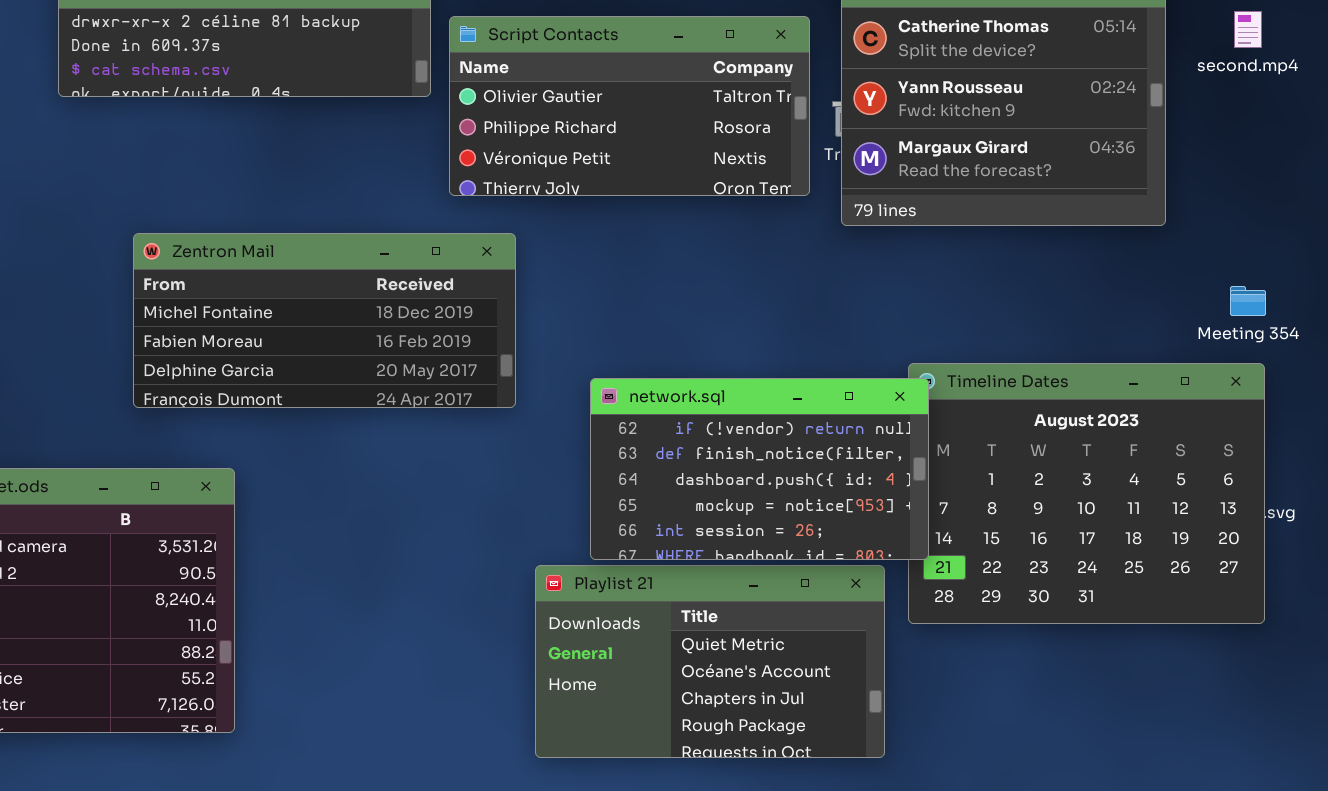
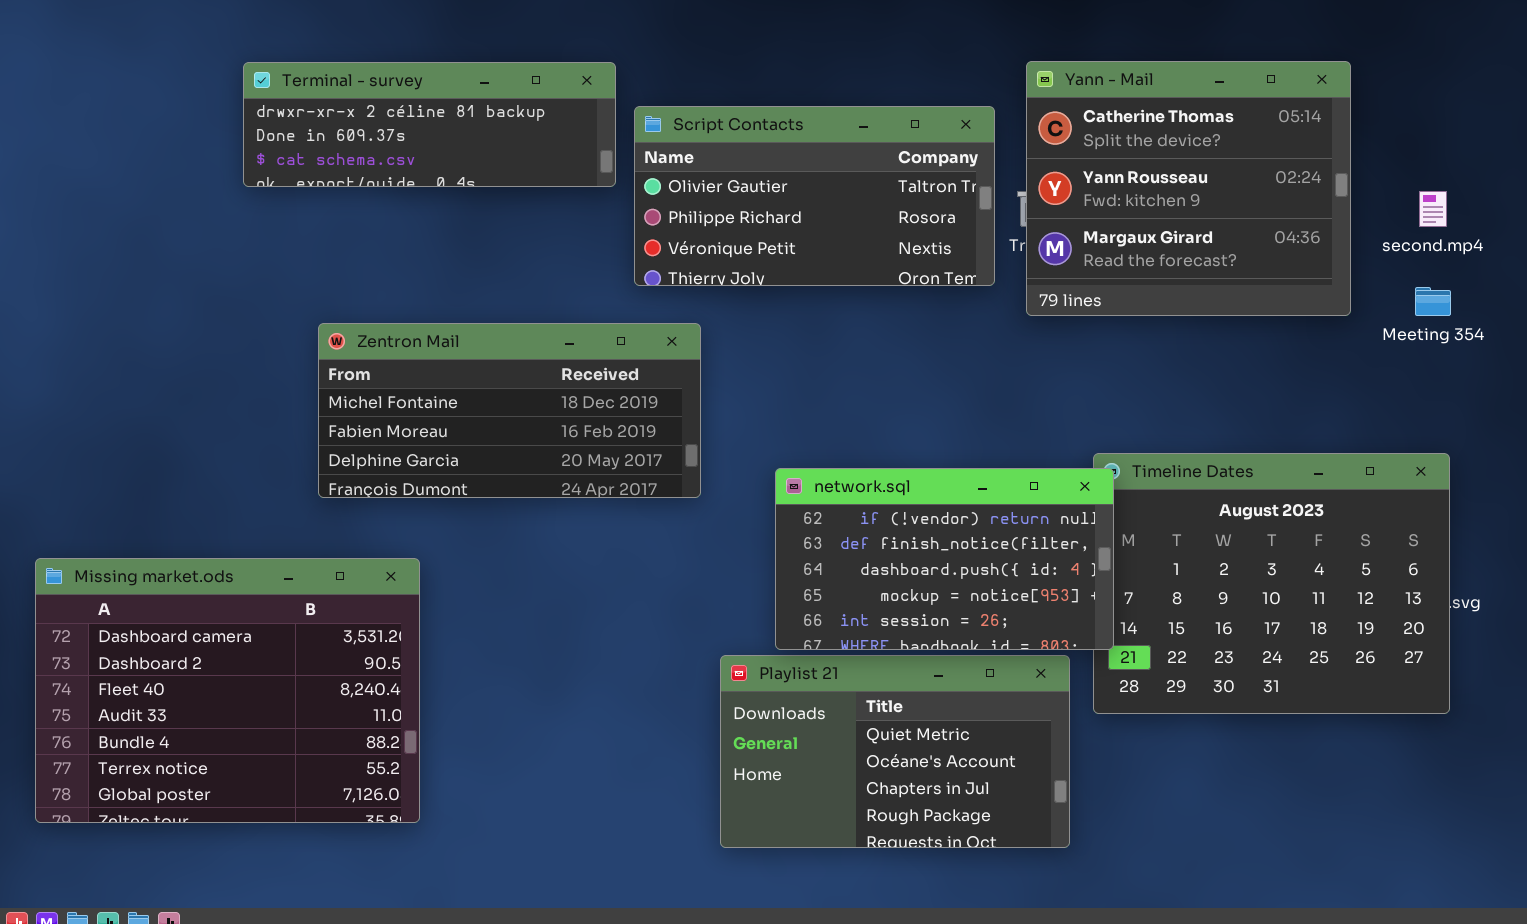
second.mp4: [1234,11,1262,48] -> [1419,191,1447,227], moved
Meeting 354: [1230,286,1266,316] -> [1415,287,1451,316], moved

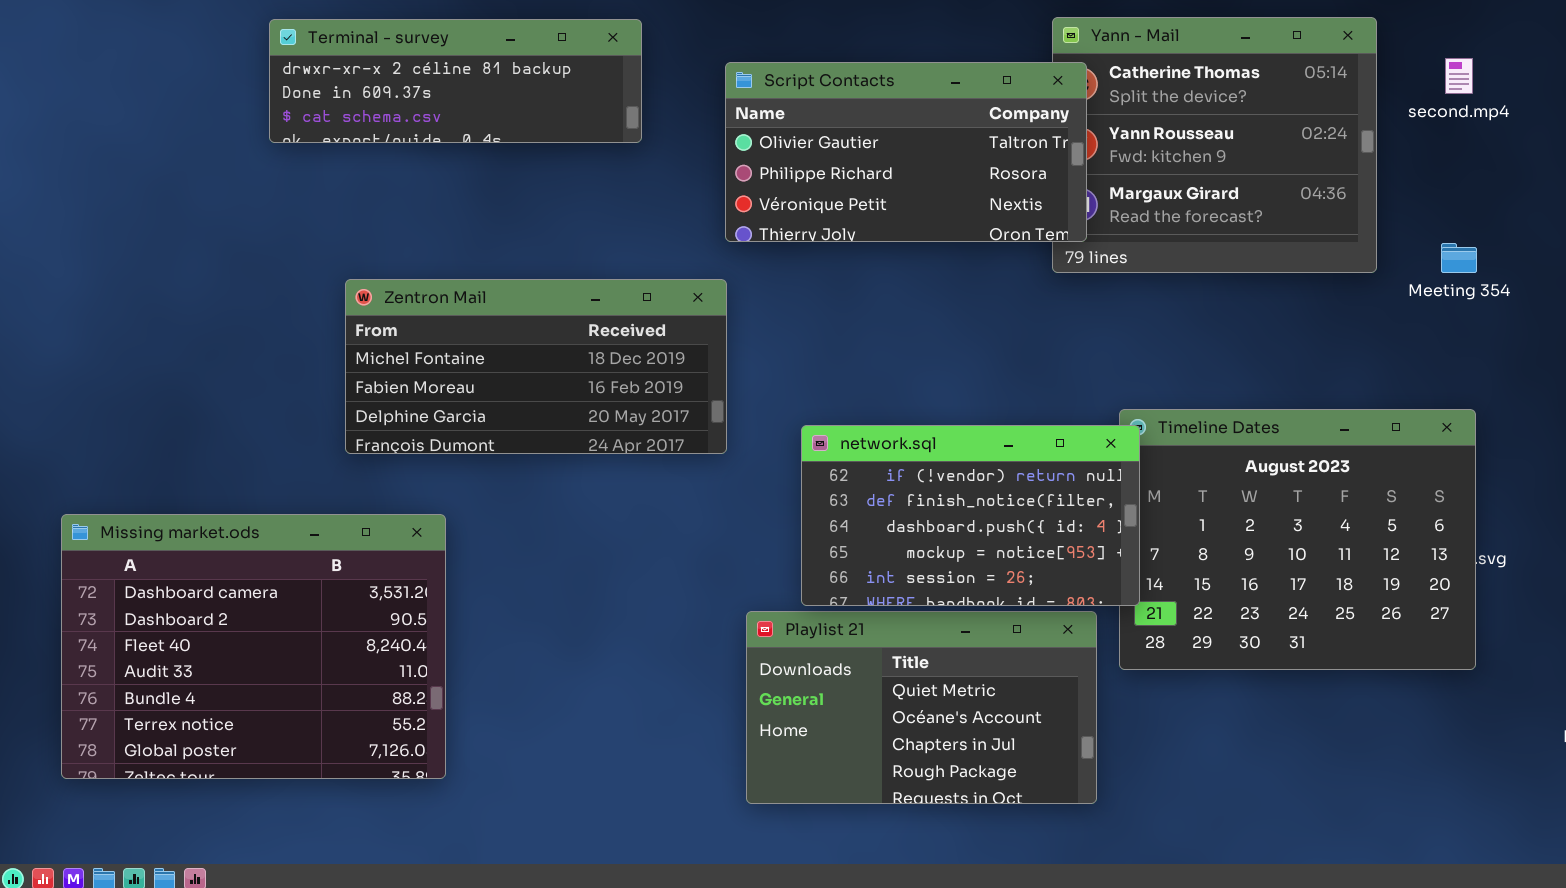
Script Contacts: [634,106,995,286] -> [725,62,1087,242], moved
second.mp4: [1419,191,1447,227] -> [1445,58,1473,94], moved

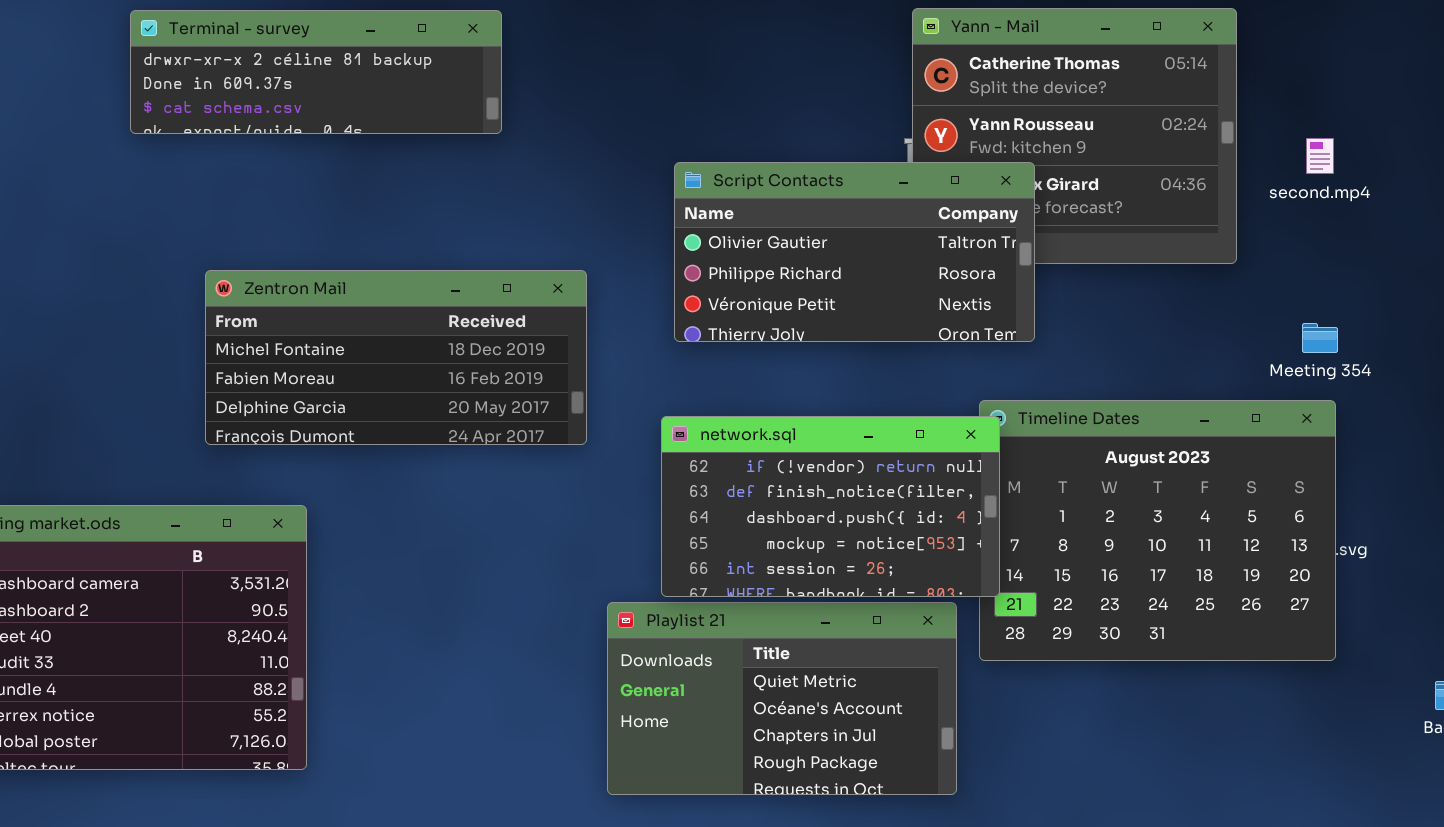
second.mp4: [1445,58,1473,94] -> [1306,138,1334,174], moved
Script Contacts: [725,62,1087,242] -> [674,162,1035,342], moved
Meeting 354: [1441,243,1477,273] -> [1302,323,1338,353], moved

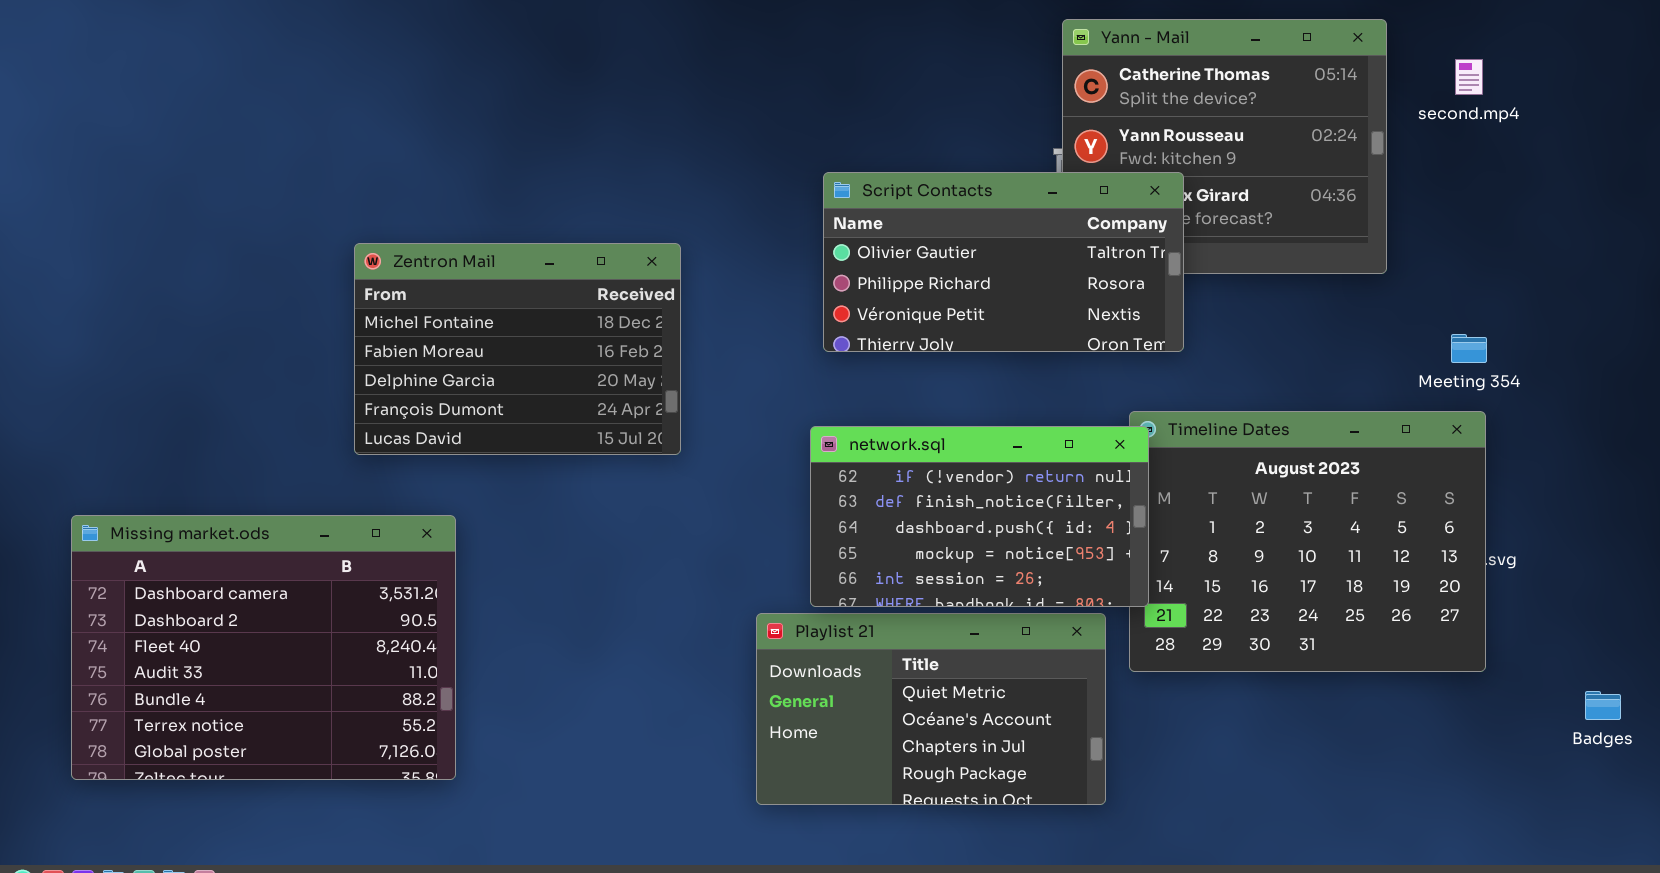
Terminal - survey: [130,10,502,134] -> none, closed
second.mp4: [1306,138,1334,174] -> [1455,59,1483,95], moved
Zentron Mail: [205,270,587,445] -> [354,243,681,455], resized

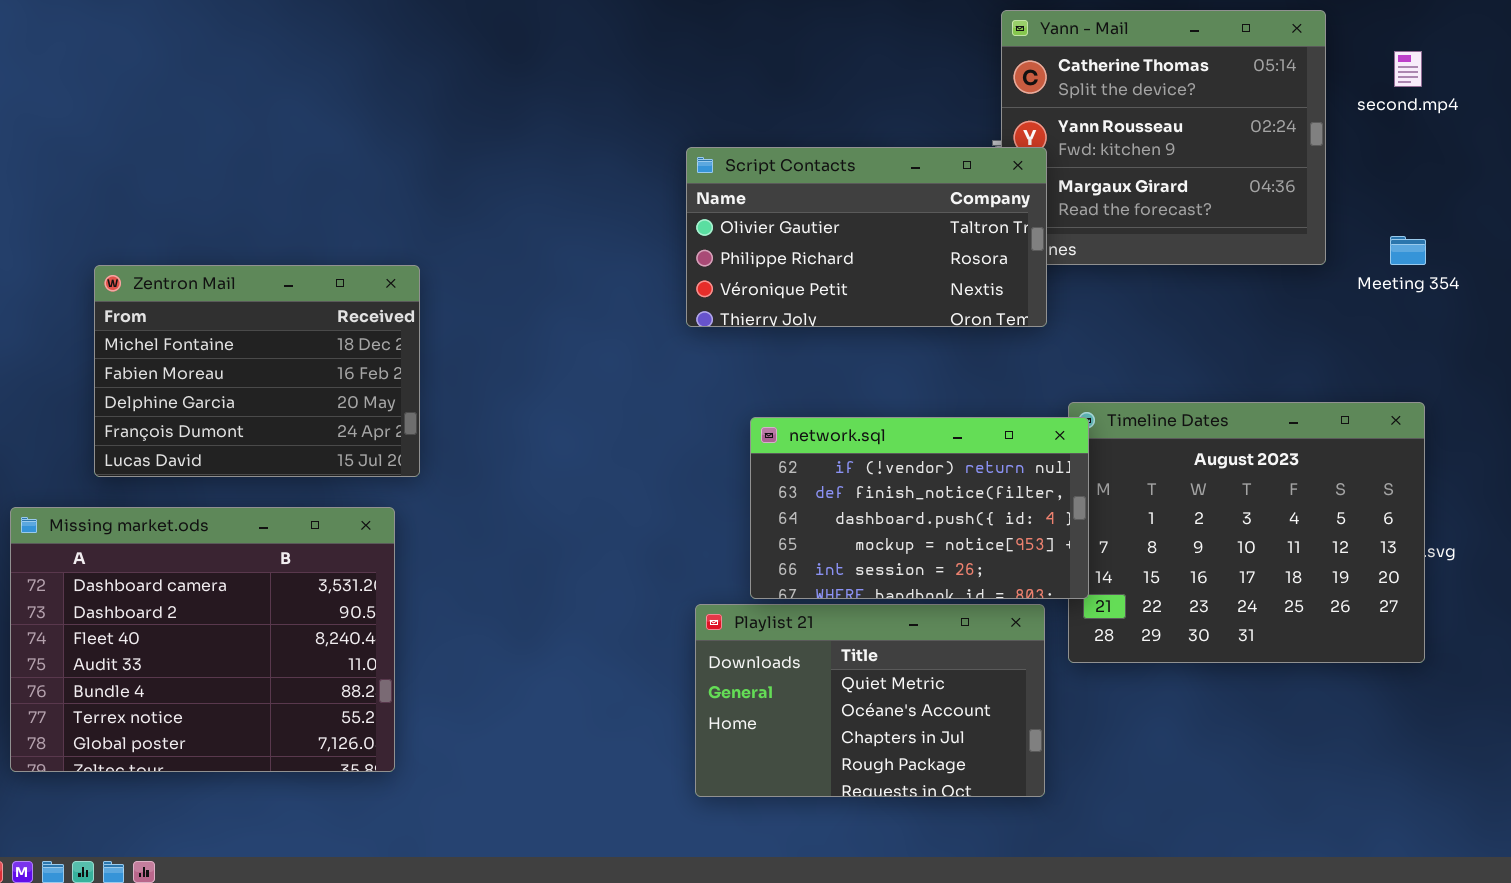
Script Contacts: [823,172,1184,352] -> [686,147,1047,327], moved
Zentron Mail: [354,243,681,455] -> [94,265,420,477], moved
Meeting 354: [1451,334,1487,363] -> [1390,236,1426,265], moved

